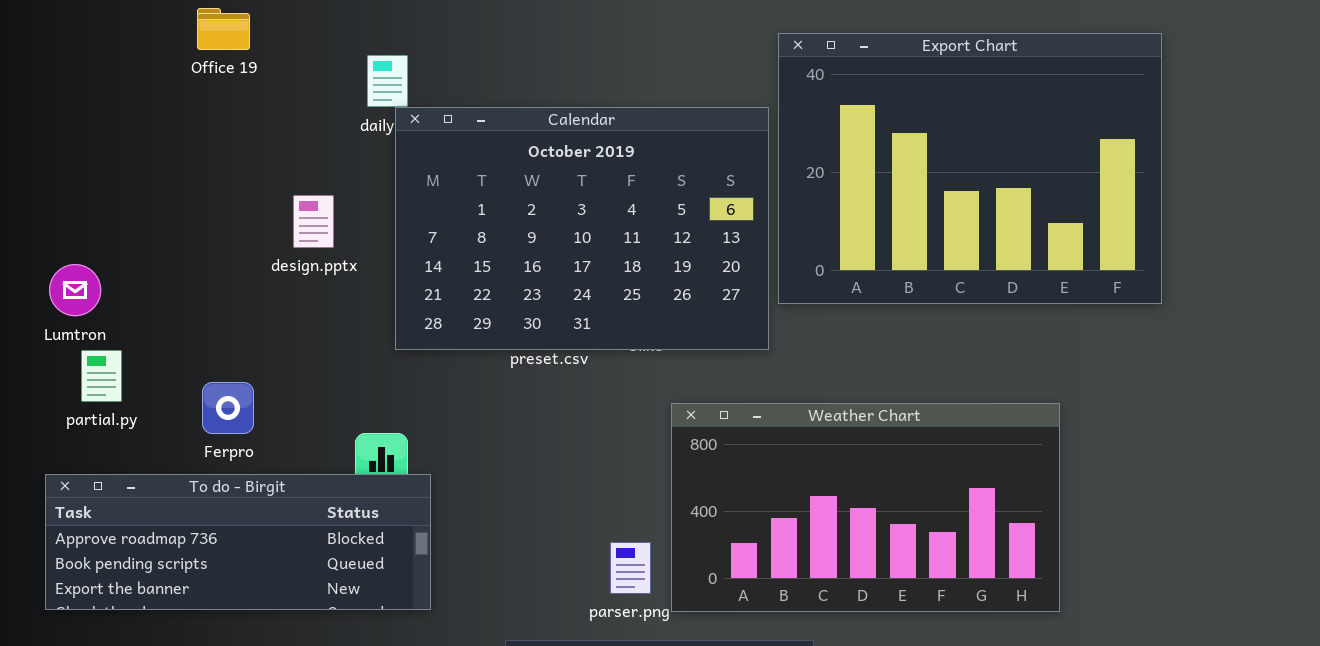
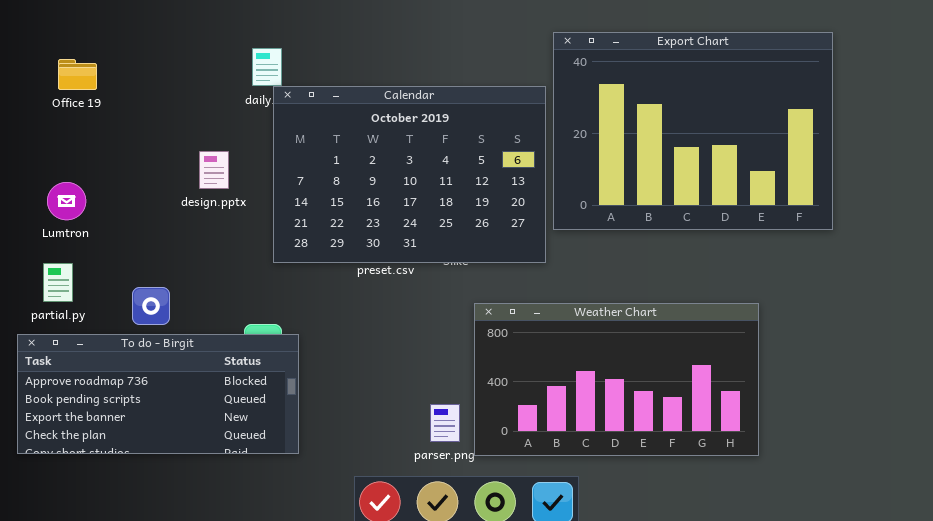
Office 19: [197,8,250,50] -> [58,59,97,90], moved
Lumtron: [49,264,101,316] -> [47,182,86,220], moved
To do - Birgit: [45,474,431,610] -> [17,334,299,454], resized

